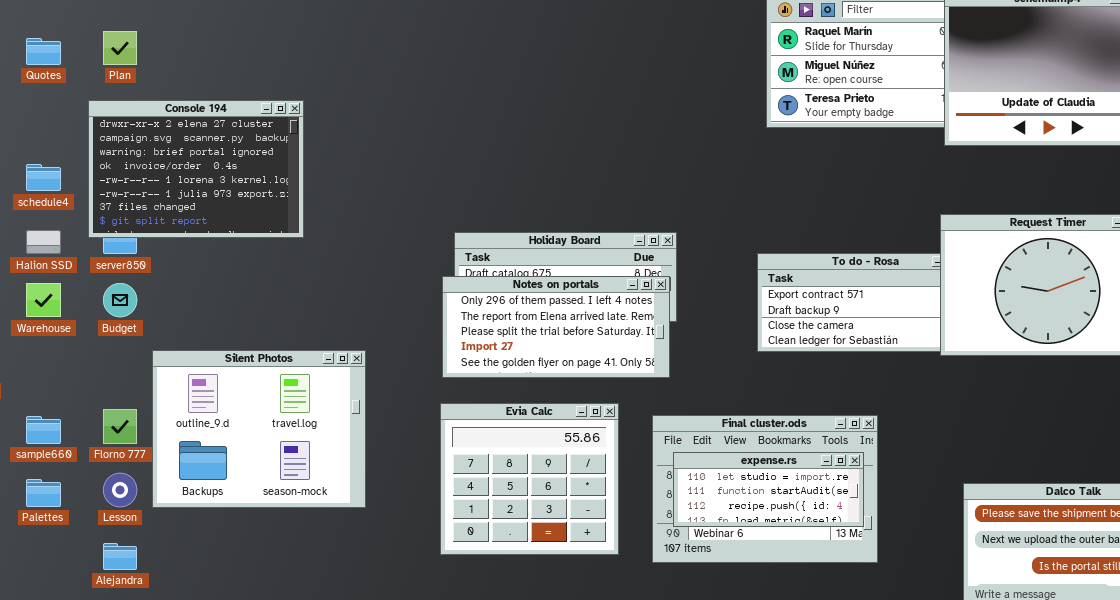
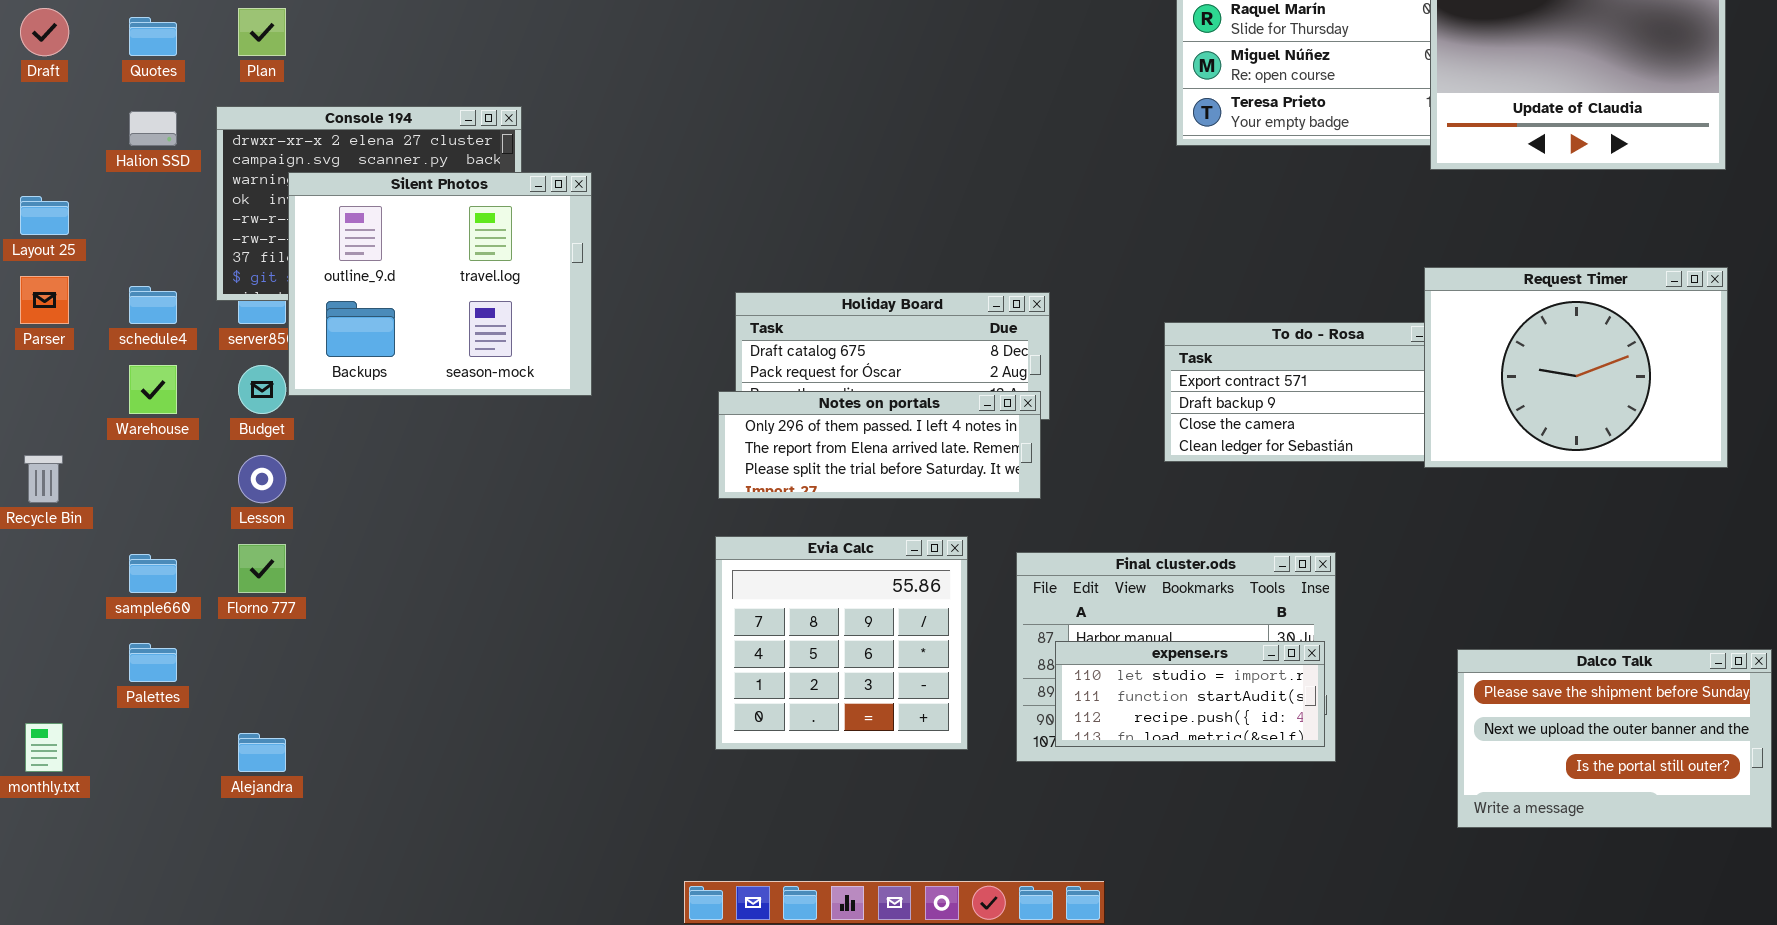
schedule4: [26,164,61,191] -> [129,286,177,324], moved
Halion SSD: [26,230,61,254] -> [129,111,177,146], moved
Notes on portals: [442,276,670,378] -> [718,391,1041,499], resized
Silent Photos: [152,350,366,508] -> [288,172,592,396], moved
expense.rs: [673,452,864,527] -> [1055,641,1325,747], moved
Lesson: [103,473,137,507] -> [238,455,286,503], moved

